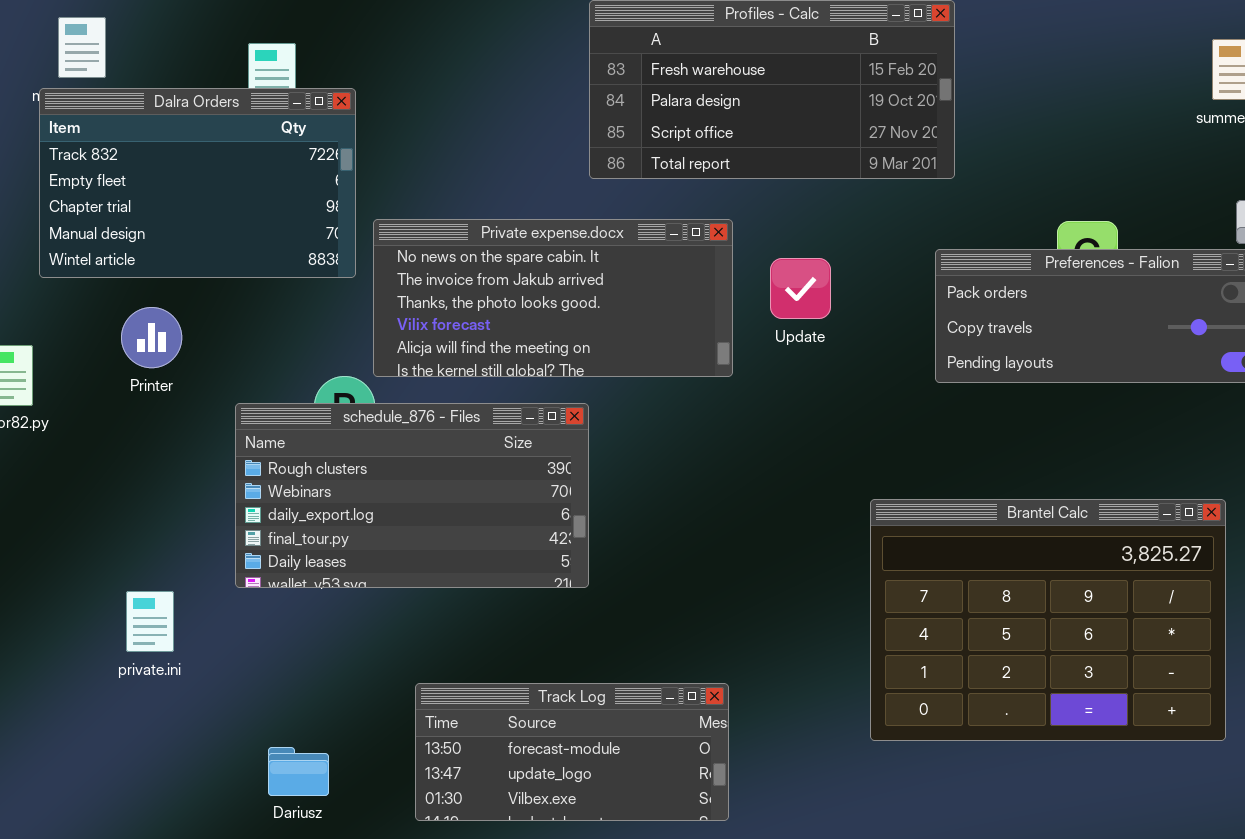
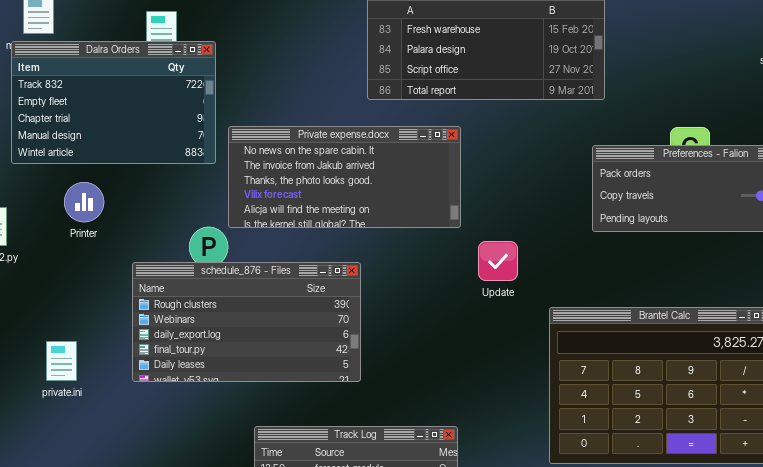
Update: [770,258,831,319] -> [478,241,518,281], moved
schedule_876 - Files: [235,403,589,588] -> [132,262,361,382], moved
private.ini: [126,591,174,652] -> [46,341,77,381], moved

